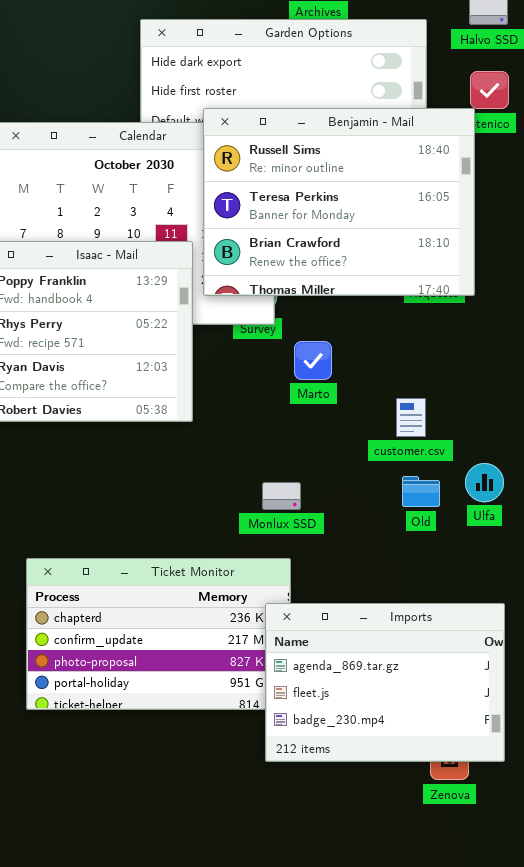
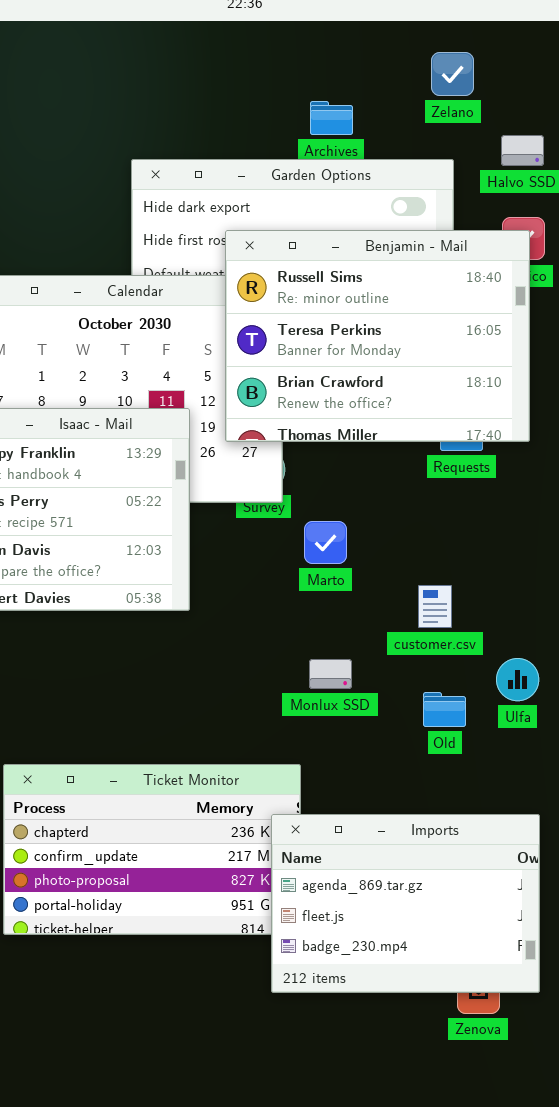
Benjamin - Mail: [203,108,475,296] -> [225,230,530,442], moved
Old: [402,476,440,507] -> [423,692,466,727], moved
Monlux SSD: [262,482,301,510] -> [309,659,352,689], moved

